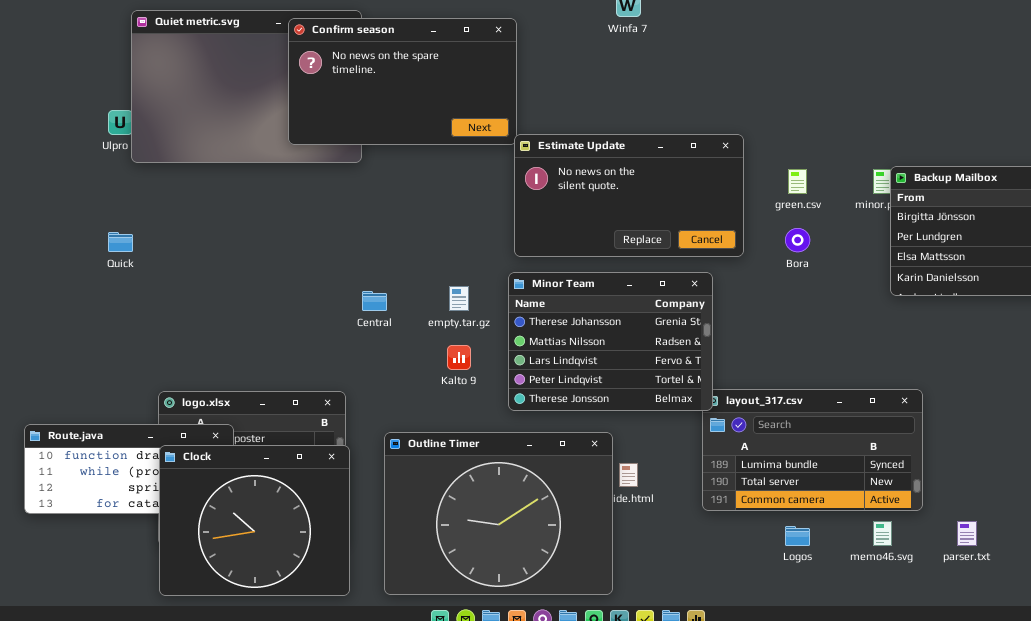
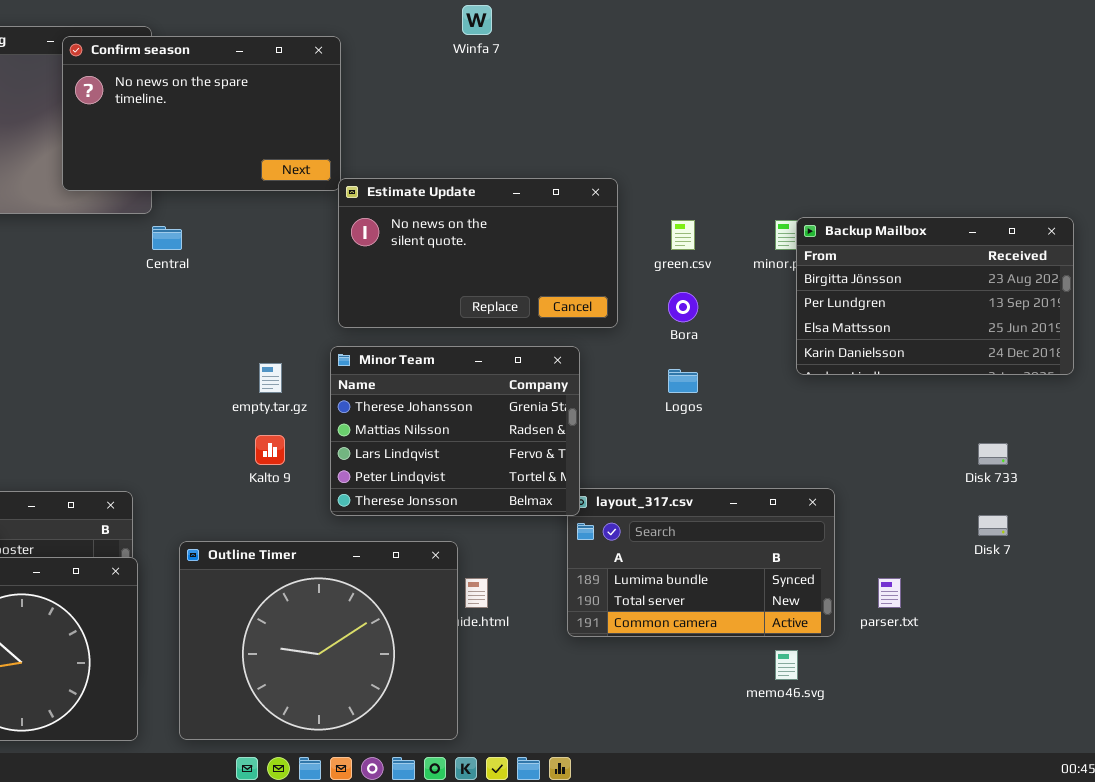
Central: [362,291,387,311] -> [152,226,182,250], moved
parser.txt: [957,521,977,546] -> [878,578,901,608], moved
Logos: [785,526,810,546] -> [668,369,698,393], moved

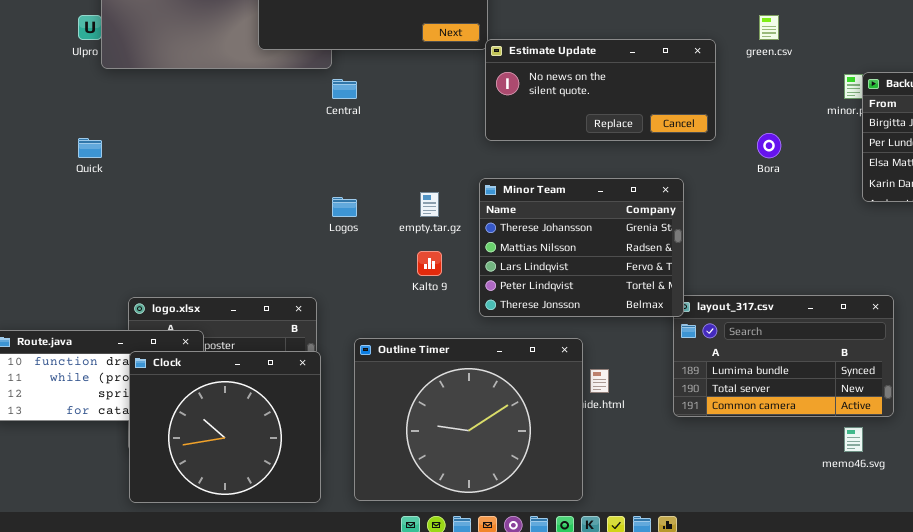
Estimate Update: [338,178,618,328] -> [485,39,716,141], resized
green.csv: [671,220,695,250] -> [759,15,779,40], moved
Logos: [668,369,698,393] -> [332,197,357,217], moved

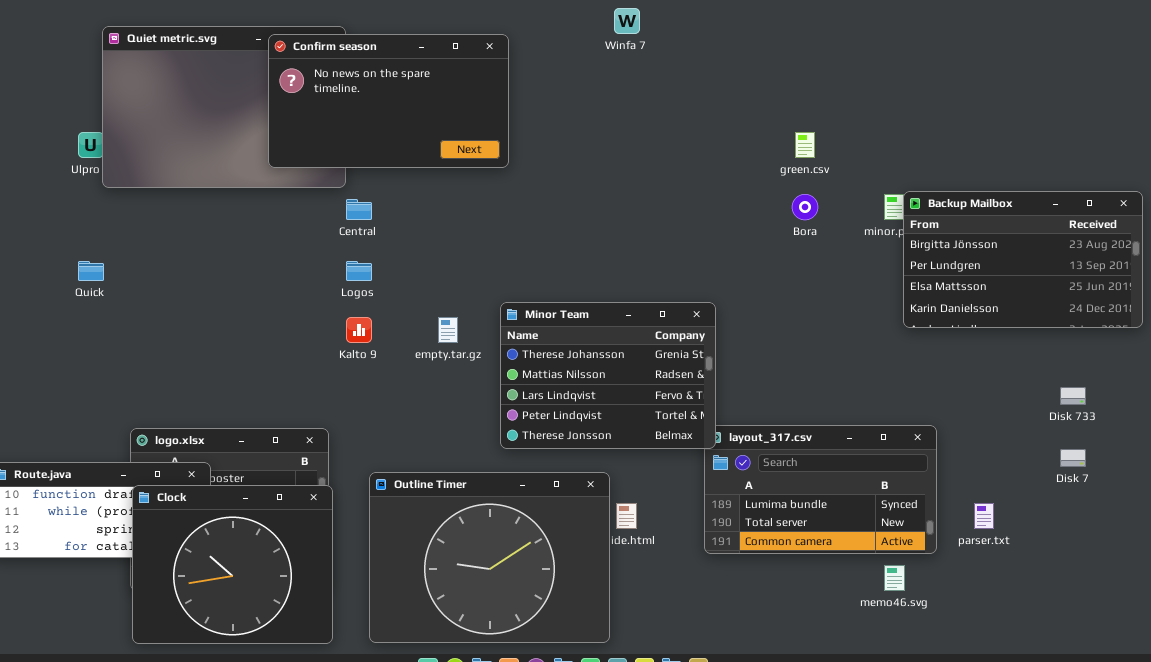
Estimate Update: [485,39,716,141] -> none, closed
Bora: [757,133,781,158] -> [792,194,818,220], moved
Logos: [332,197,357,217] -> [346,261,372,281], moved
Kalto 9: [417,251,442,276] -> [346,317,372,343], moved

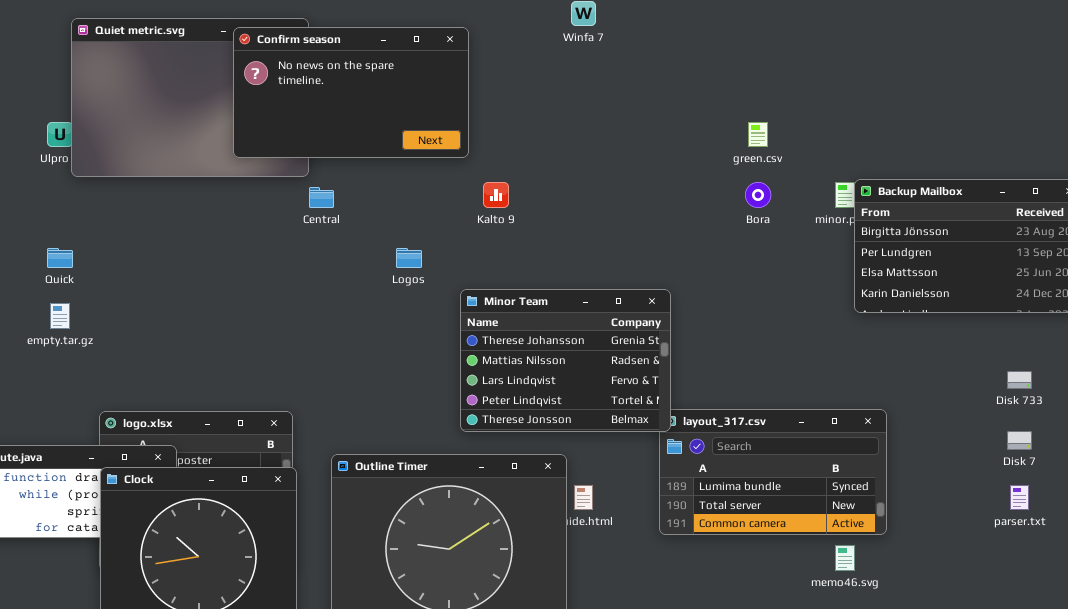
Logos: [346,261,372,281] -> [396,248,422,268], moved
Kalto 9: [346,317,372,343] -> [483,182,509,208], moved
empty.tar.gz: [438,317,458,343] -> [50,303,70,329], moved
parser.txt: [974,503,994,529] -> [1010,485,1029,510], moved

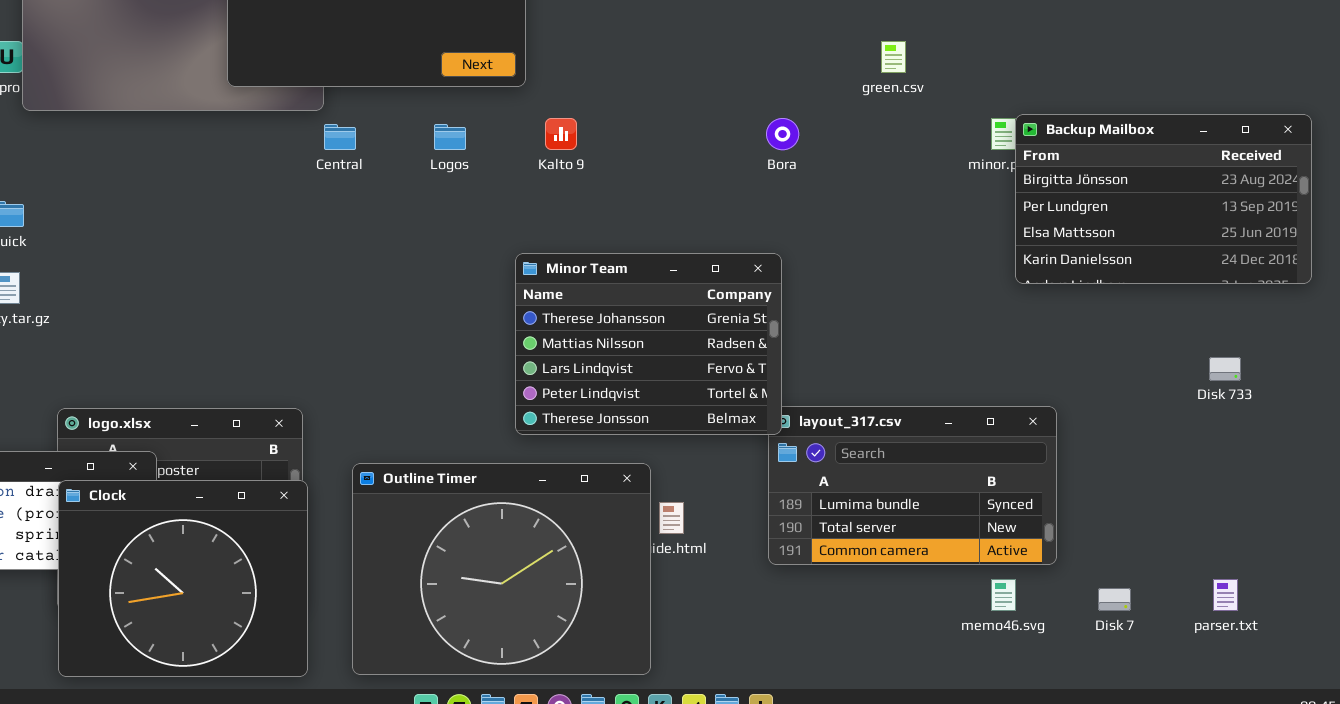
Bora: [745,182,771,208] -> [766,118,799,150], moved
Logos: [396,248,422,268] -> [434,124,466,150], moved
Disk 7: [1007,431,1032,450] -> [1098,588,1131,611], moved
parser.txt: [1010,485,1029,510] -> [1213,579,1238,611], moved

